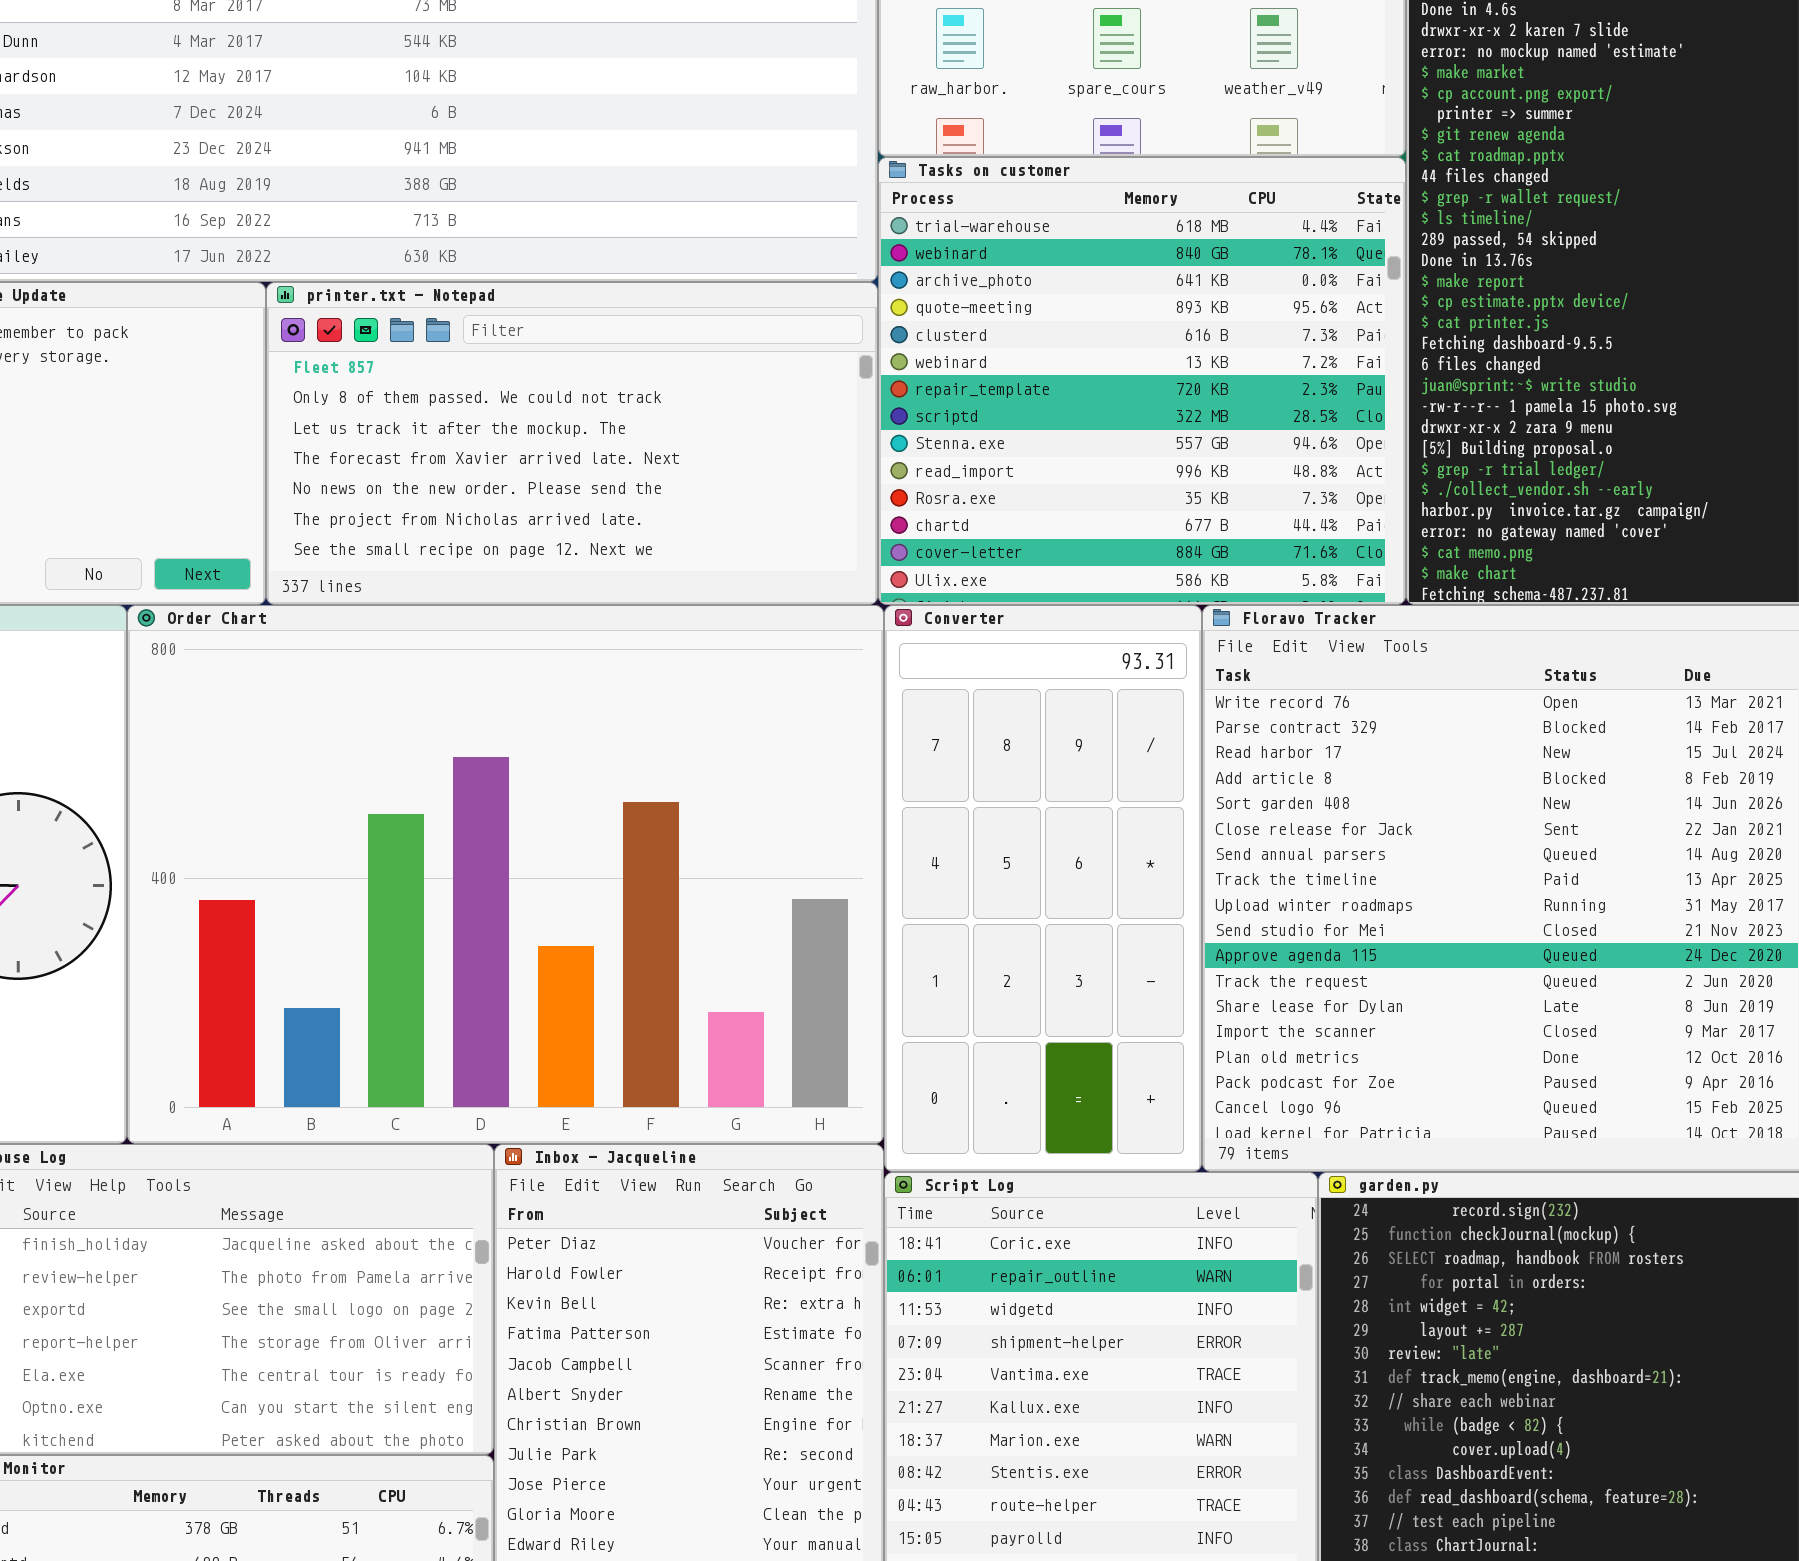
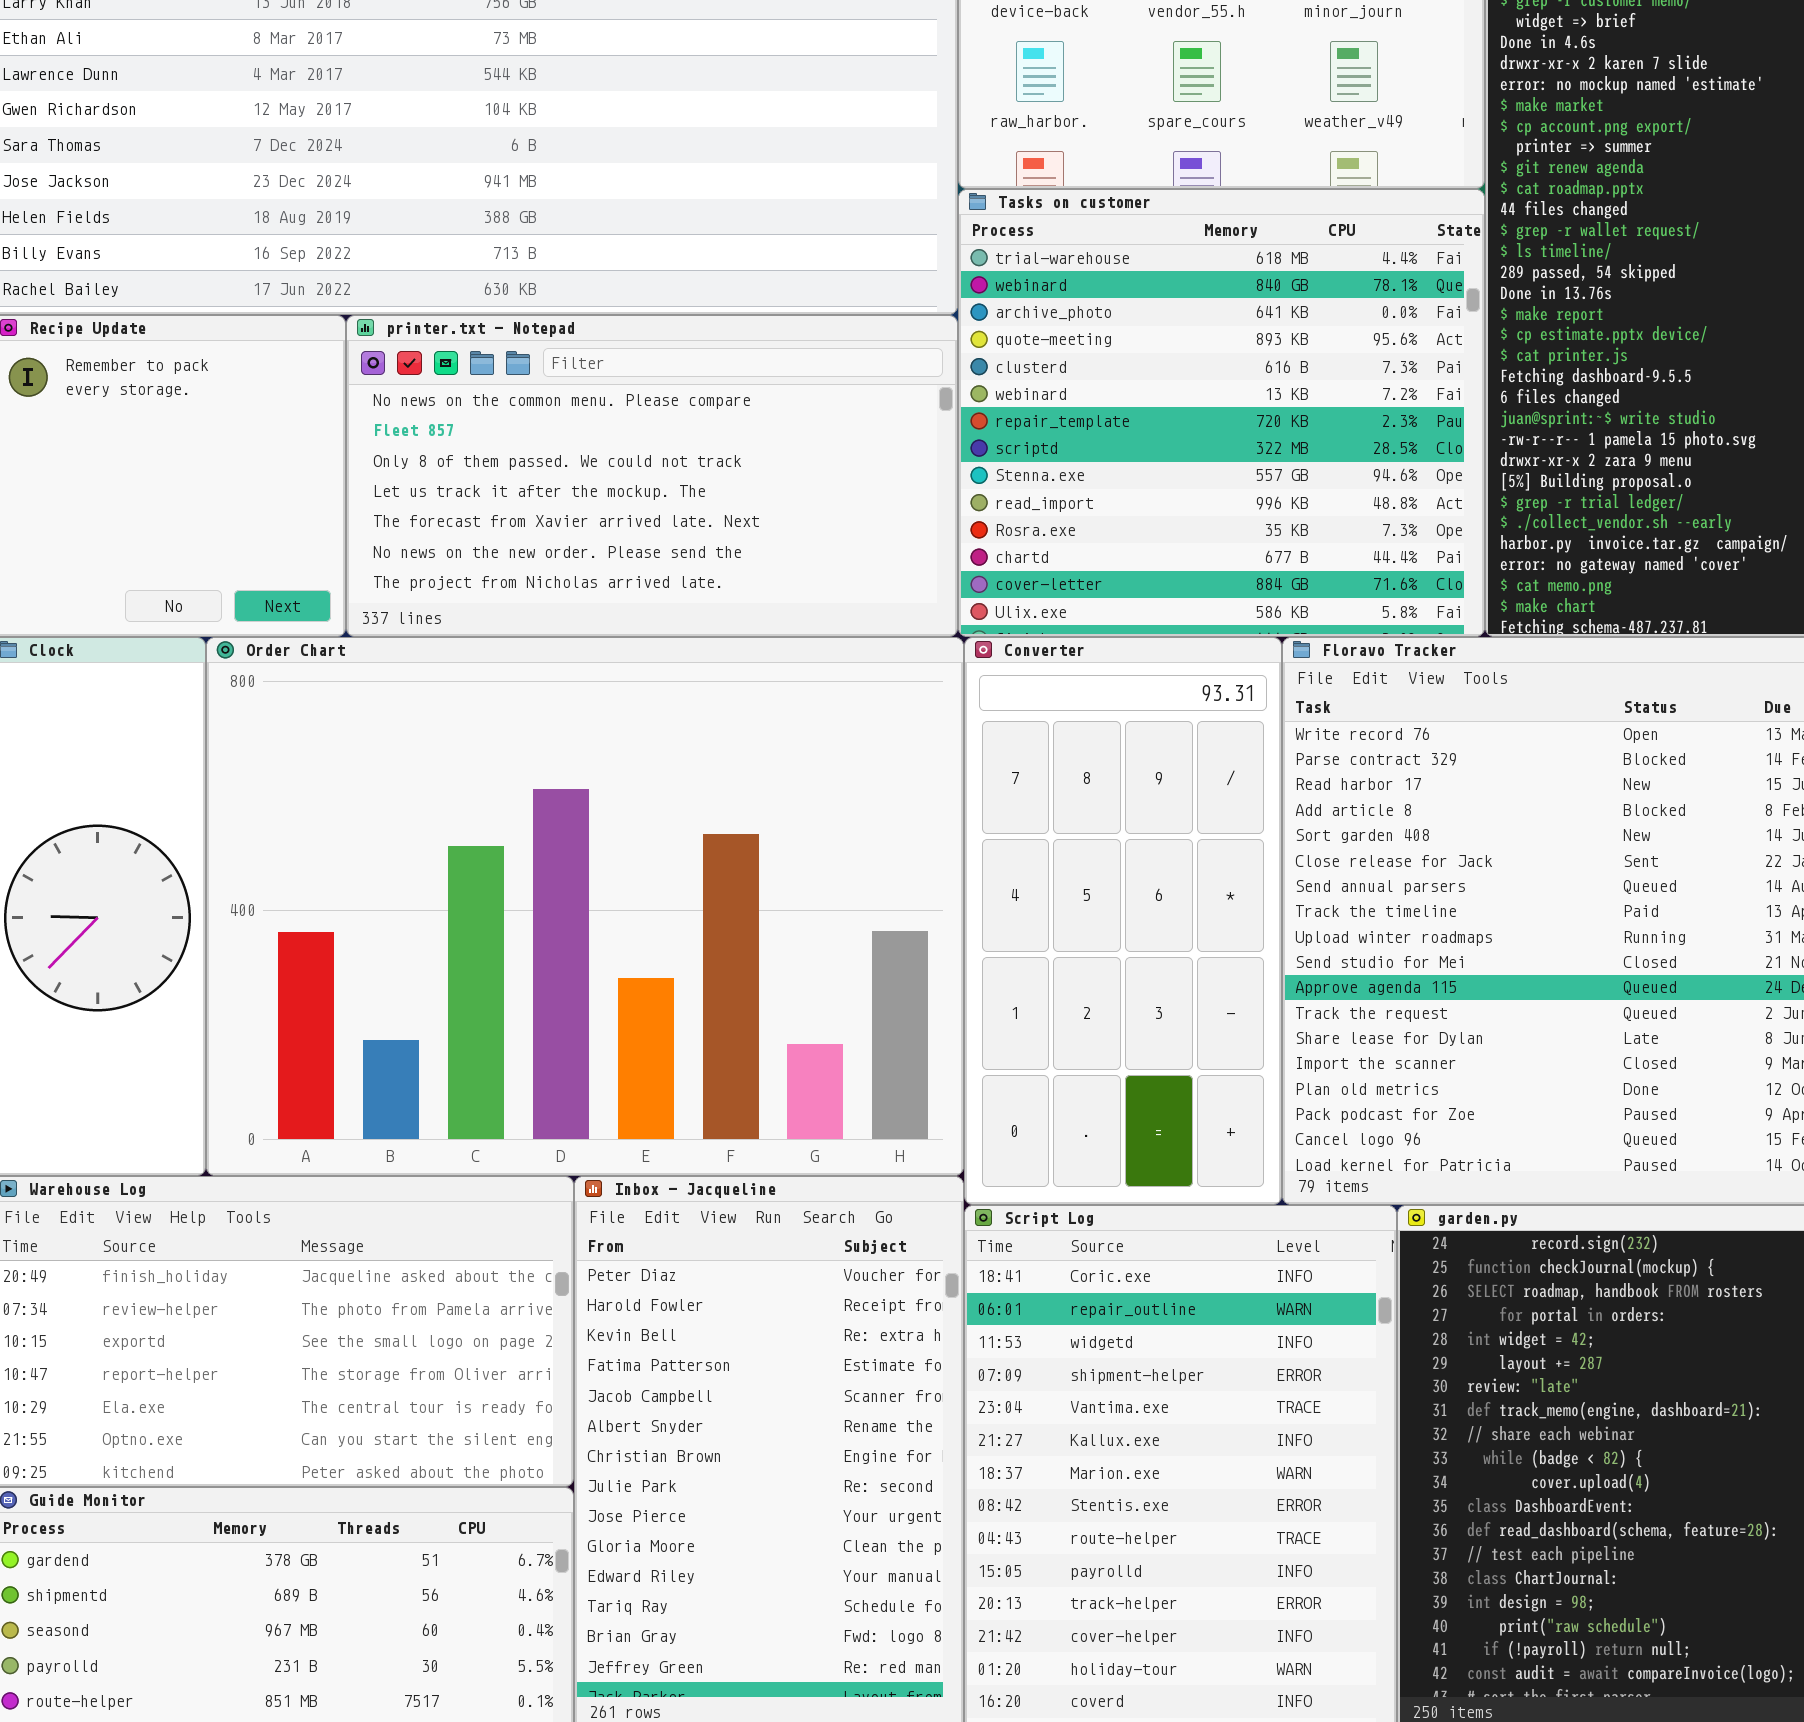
printer.txt - Notepad: [266,282,878,605] -> [346,315,958,637], scrolled up 1 row

